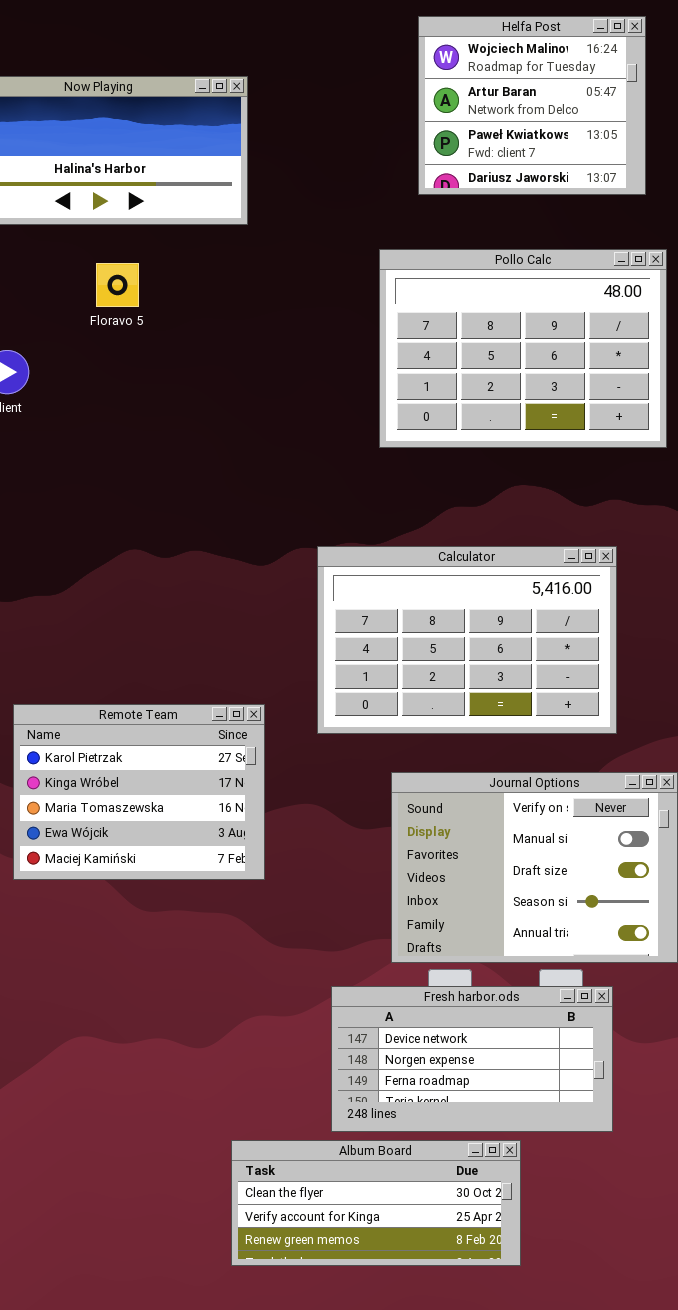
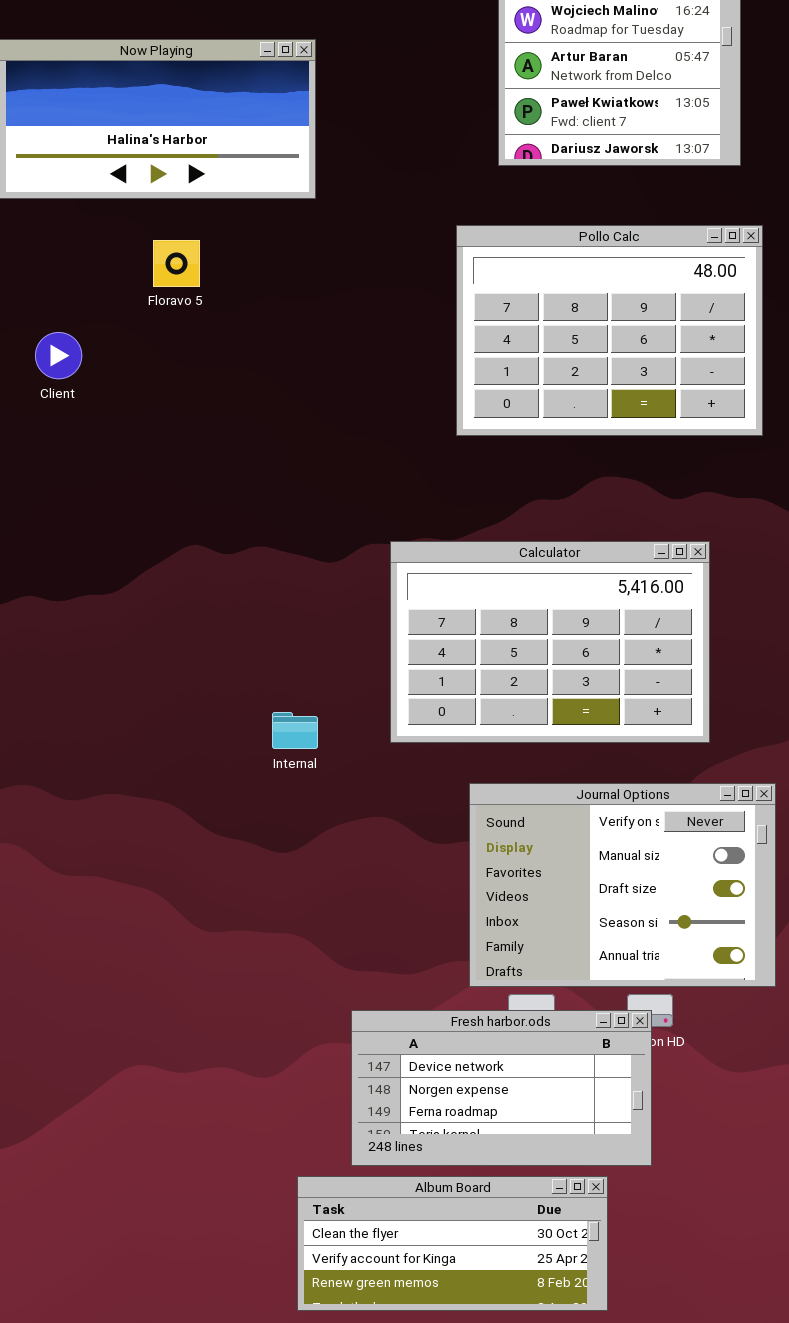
Remote Team: [13,704,265,880] -> none, closed
Fresh harbor.ods: [331,986,613,1132] -> [351,1010,652,1166], moved

